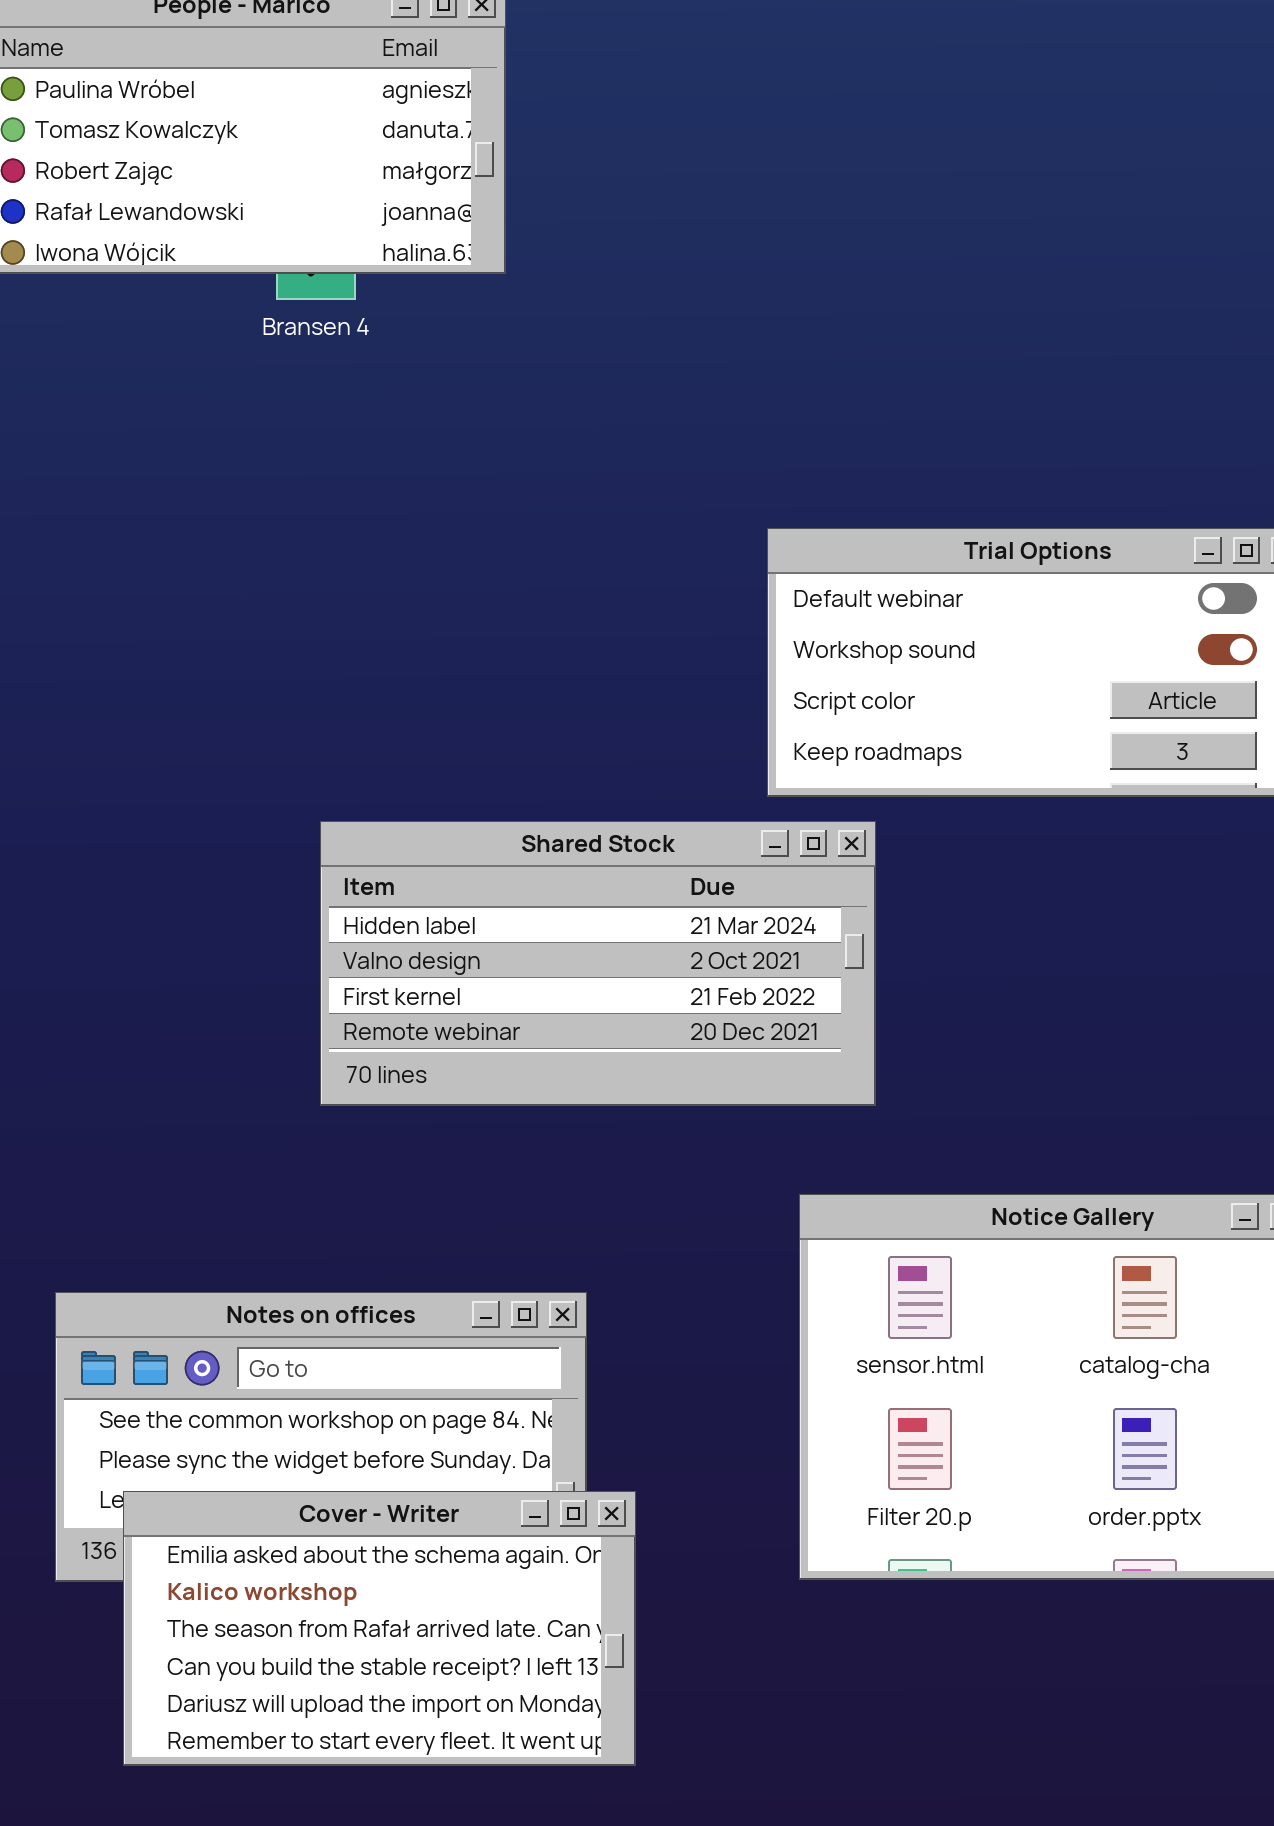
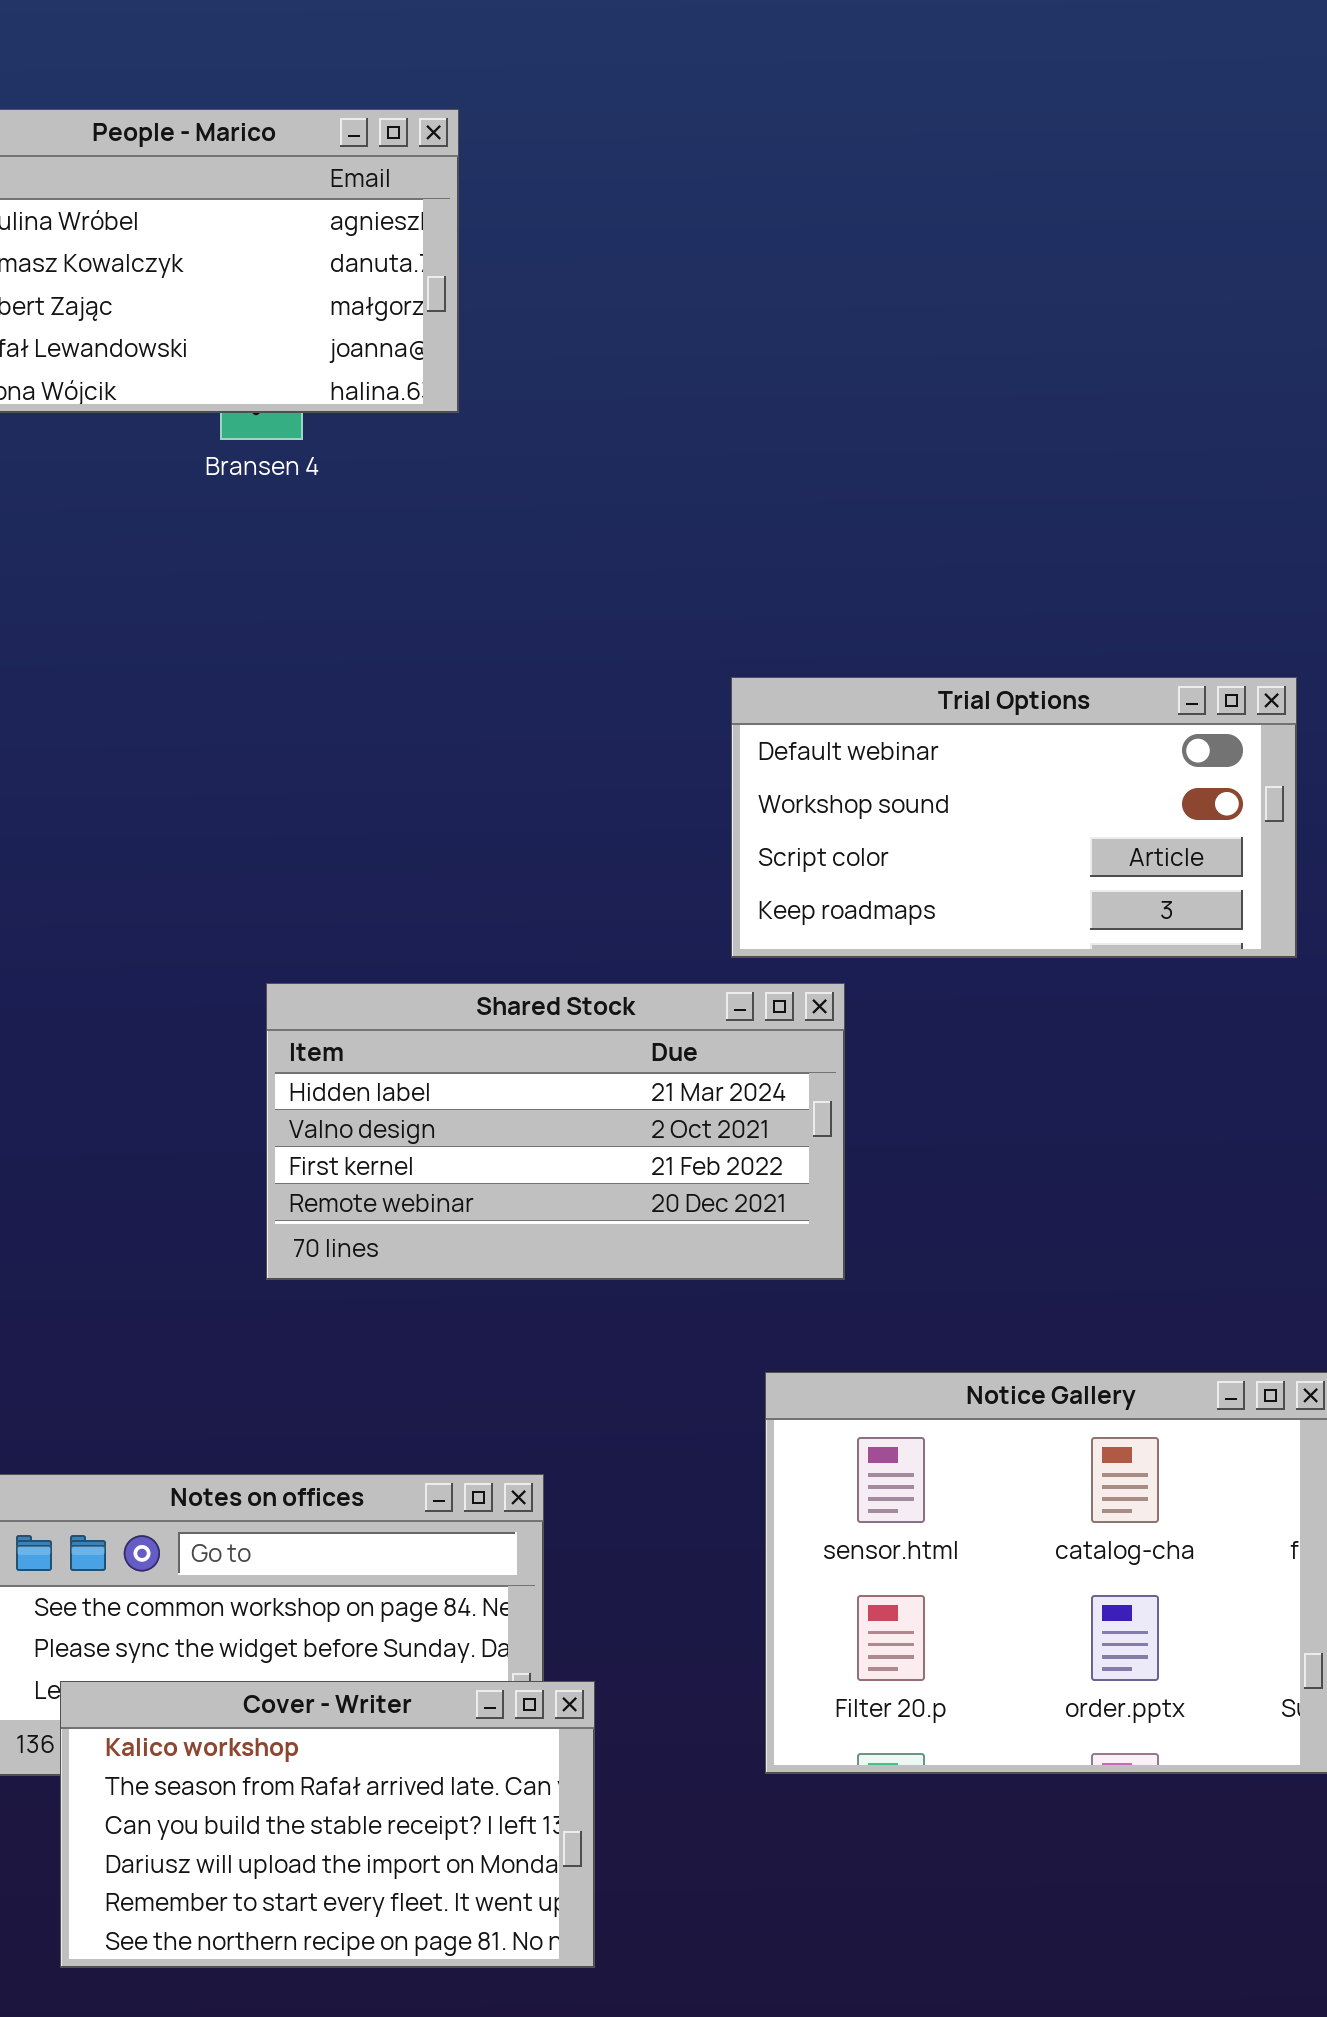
Cover - Writer: [123,1491,636,1766] -> [60,1681,595,1968], scrolled down 1 row

